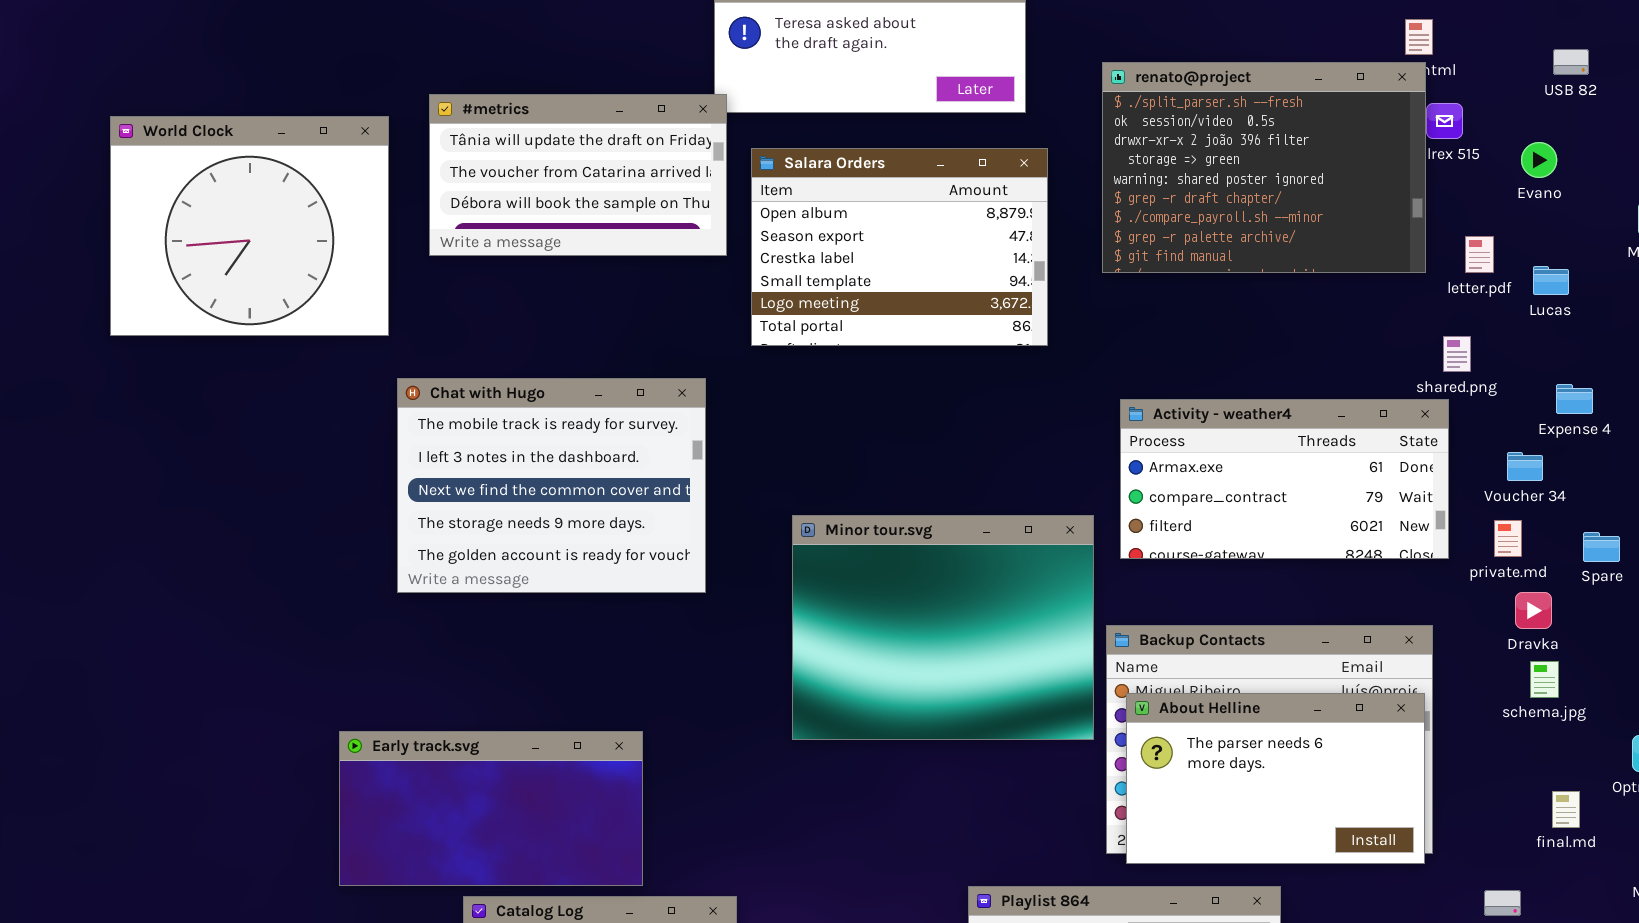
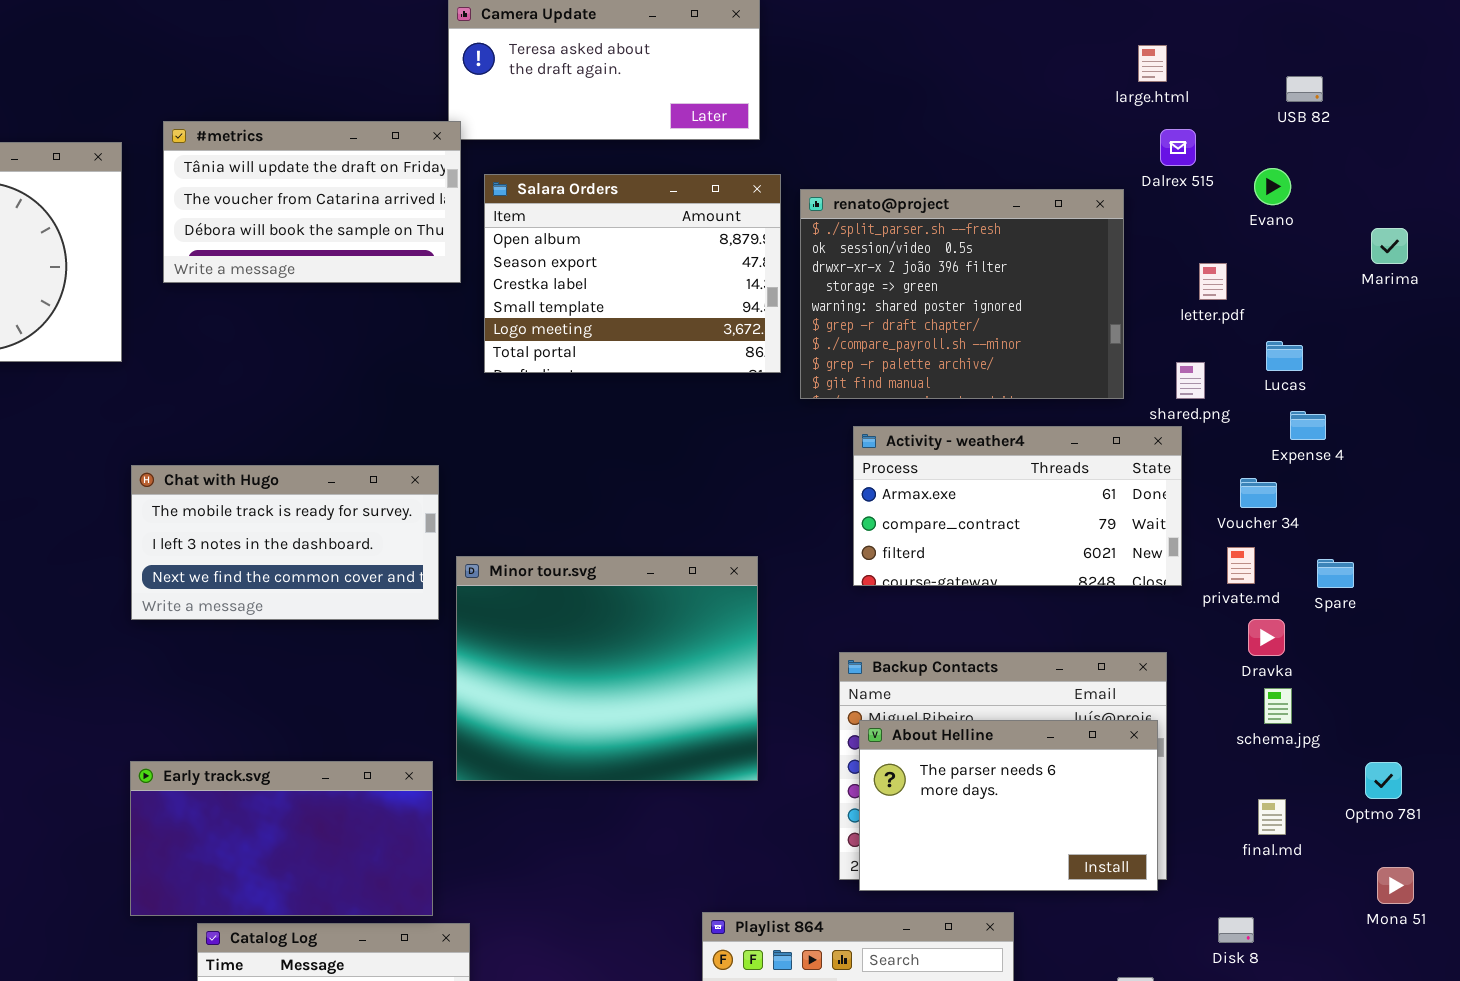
renato@project: [1102,62,1426,273] -> [800,189,1124,399], moved
Lucas: [1533,266,1569,295] -> [1266,341,1303,371], moved
Chat with Hugo: [397,378,706,593] -> [131,465,439,620], resized
Minor tour.svg: [792,515,1094,740] -> [456,556,758,781], moved
Early track.svg: [339,731,643,886] -> [130,761,433,916], moved
final.md: [1552,791,1580,828] -> [1258,799,1286,835], moved

